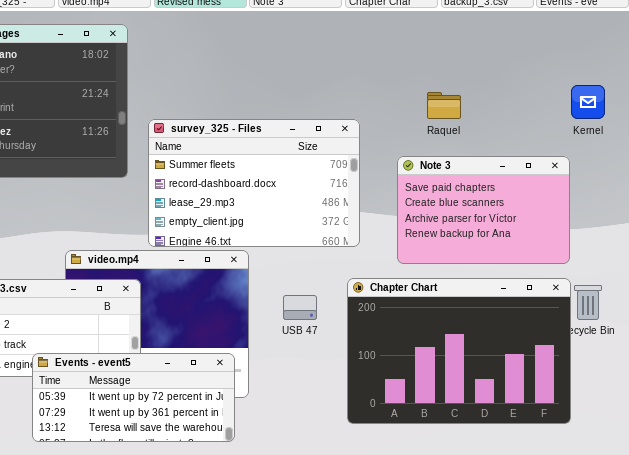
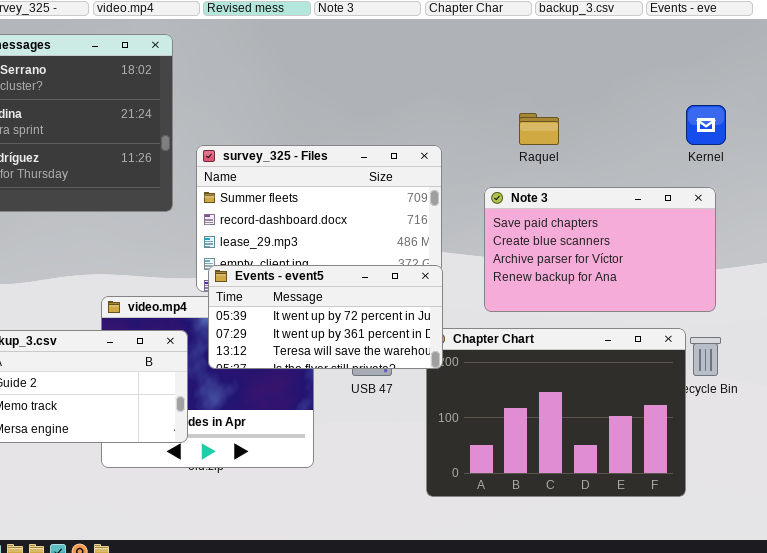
Note 3: [397,156,570,264] -> [484,187,716,312], resized
Events - event5: [32,353,235,442] -> [208,265,443,369], moved

